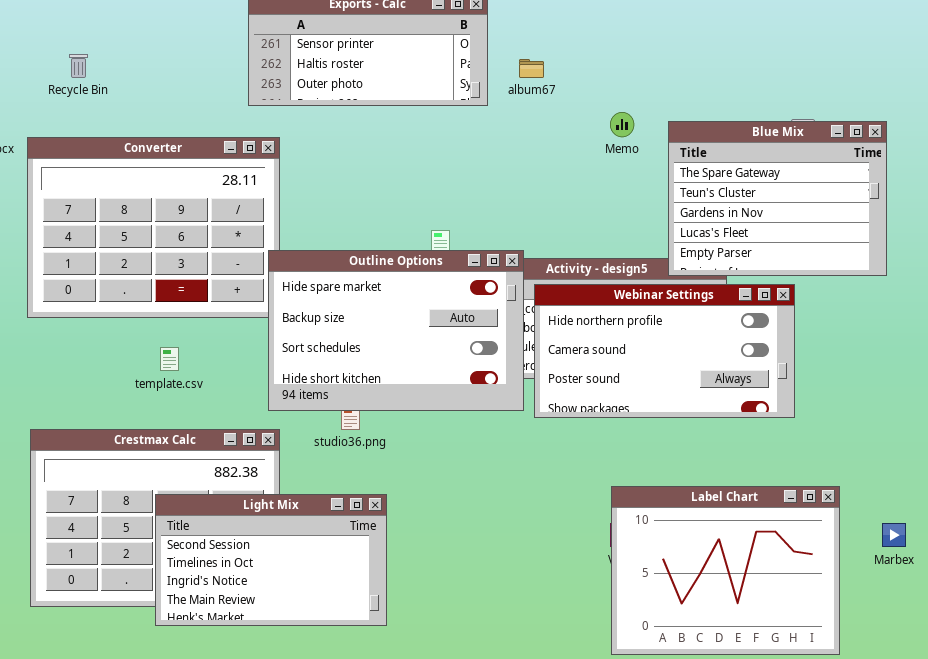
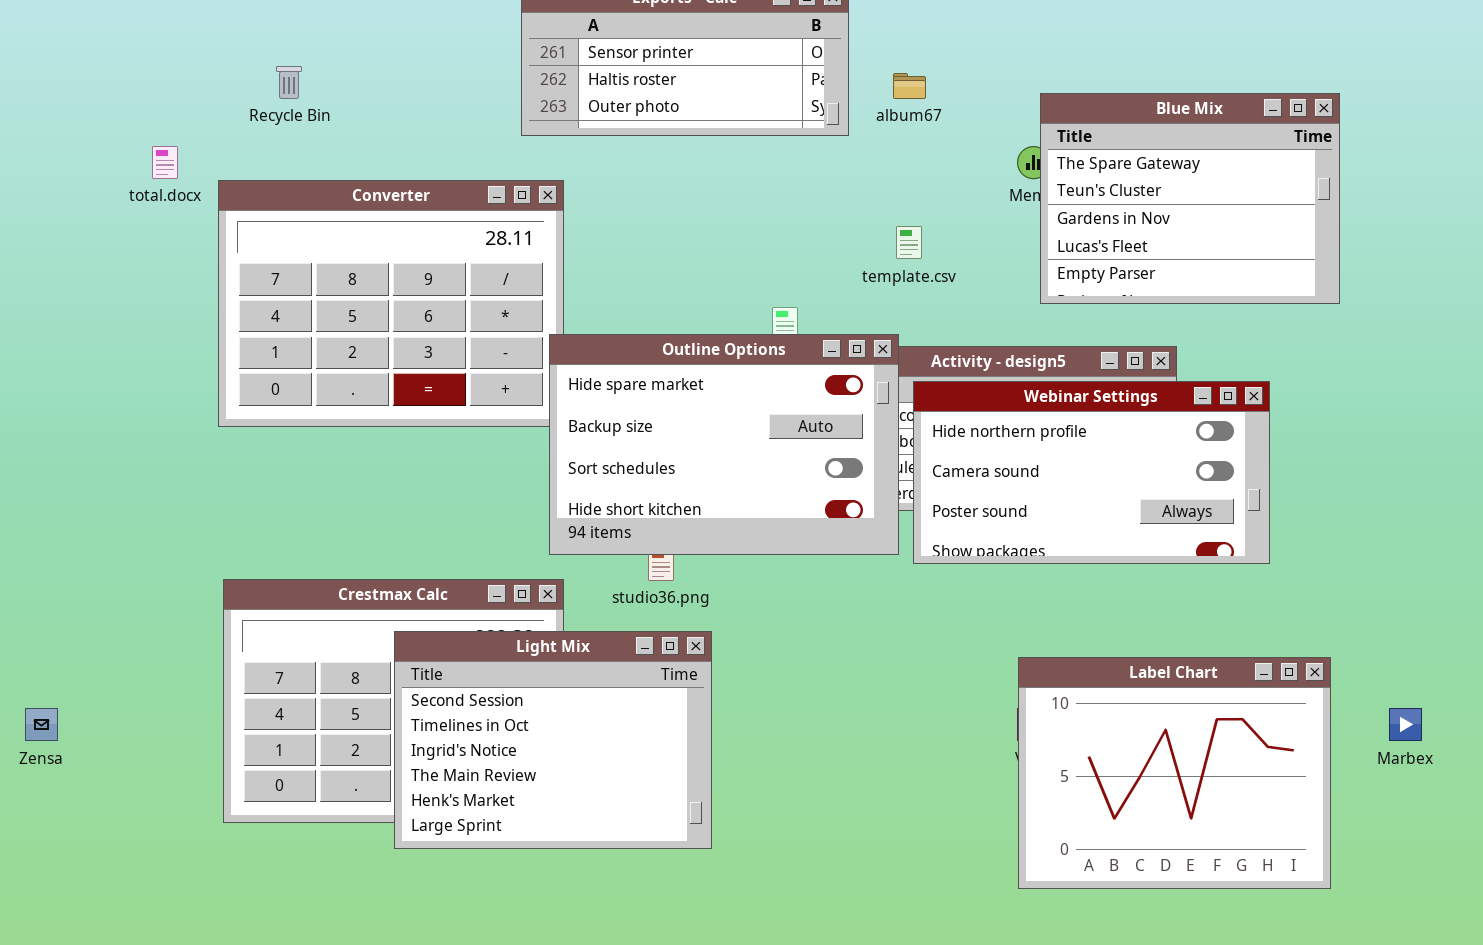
Blue Mix: [668,121,887,276] -> [1040,93,1340,304], moved
template.csv: [160,347,179,371] -> [896,226,922,259], moved
Light Mix: [155,494,387,626] -> [394,631,712,849], resized

